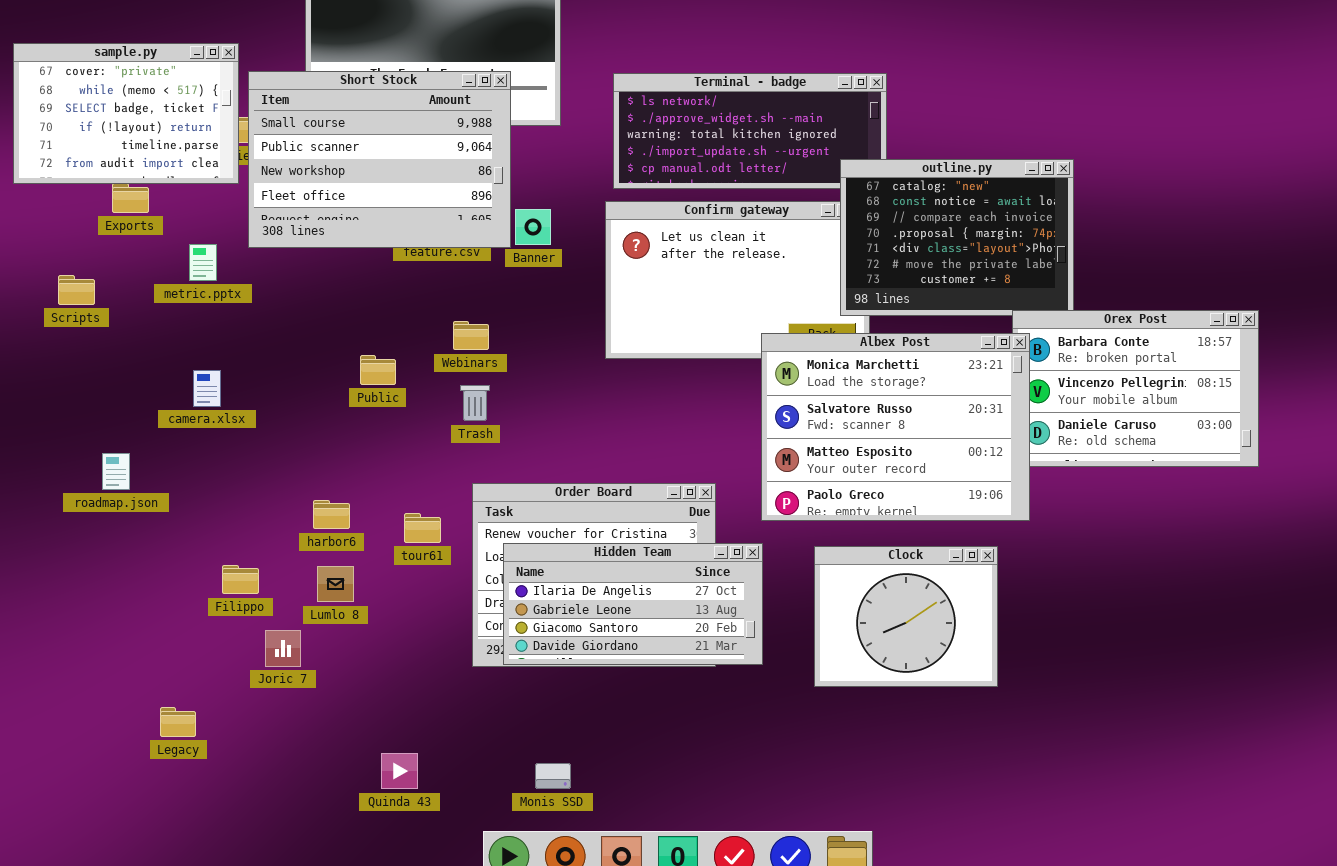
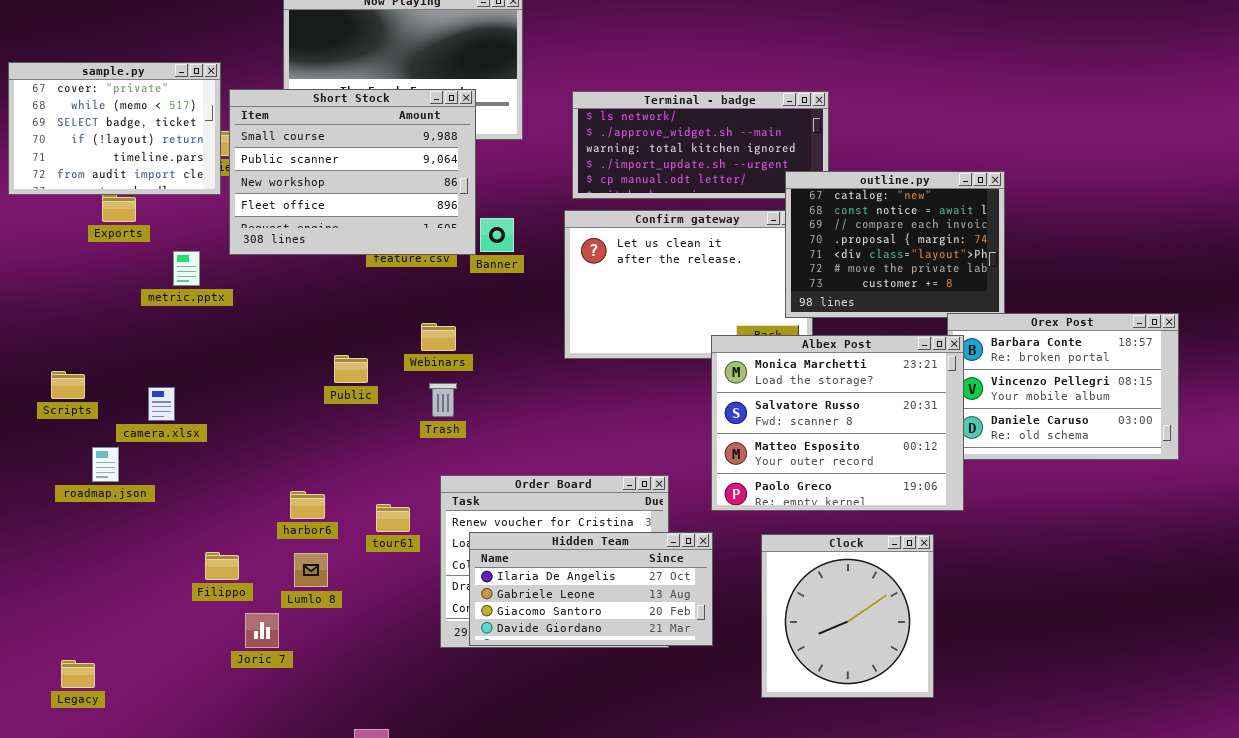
Scripts: [58,275,95,305] -> [51,371,85,399], moved
camera.xlsx: [193,370,221,407] -> [148,387,175,421], moved
Clock: [814,546,998,687] -> [761,534,934,698], resized
Legacy: [160,707,196,737] -> [61,660,95,688], moved

